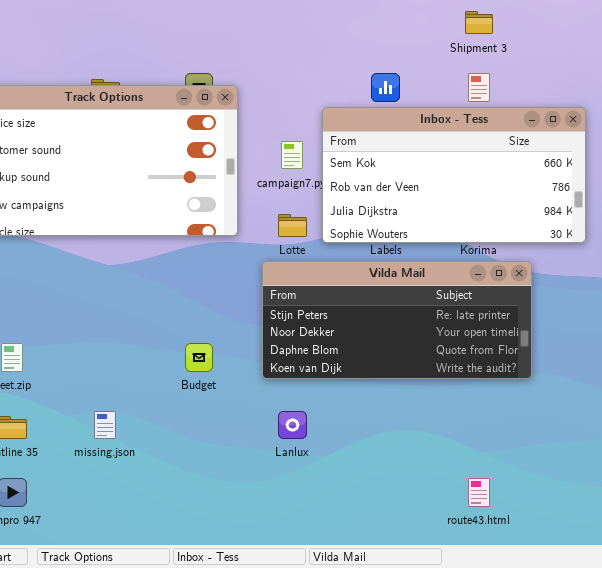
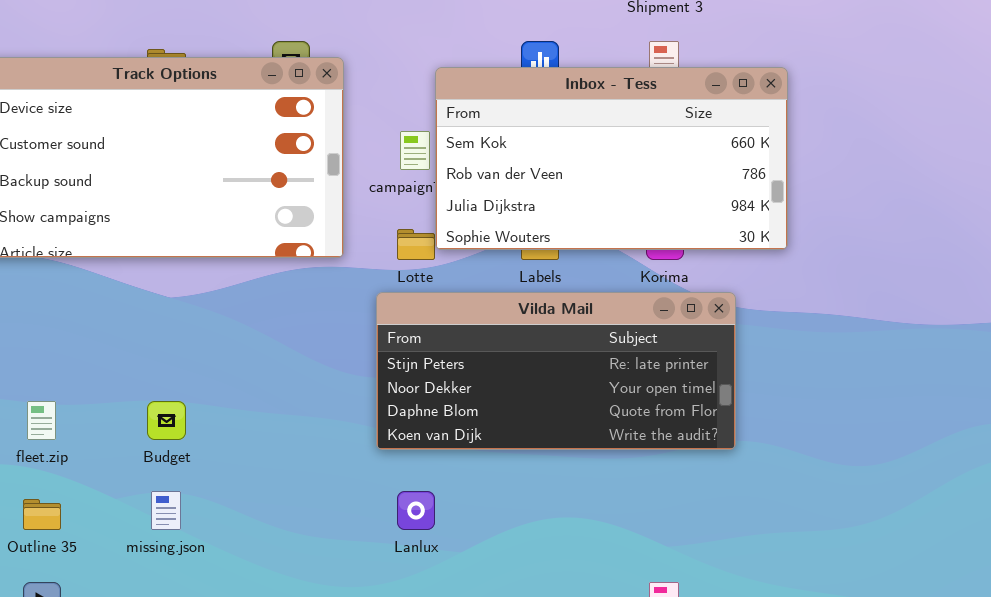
Inbox - Tess: [322,107,586,243] -> [435,67,788,250], moved
Budget: [185,343,213,372] -> [147,401,186,440], moved

